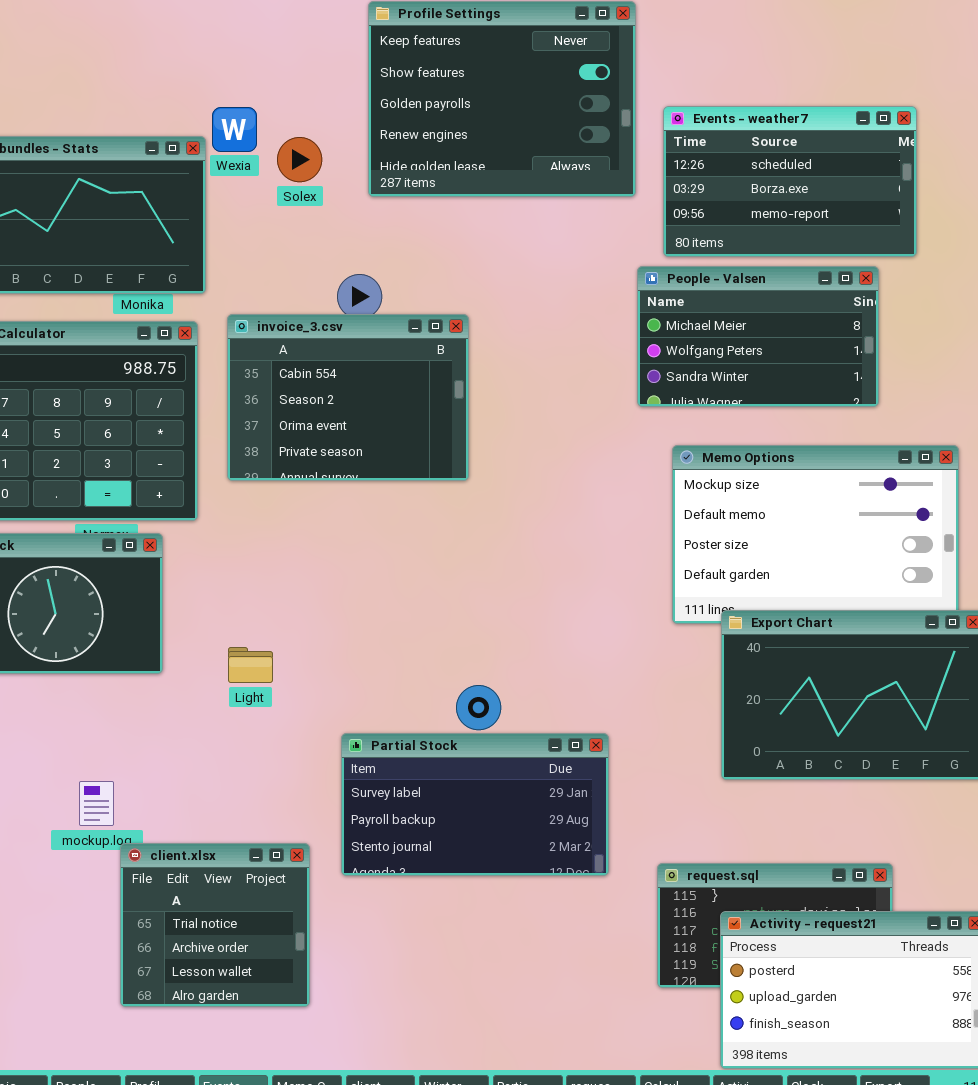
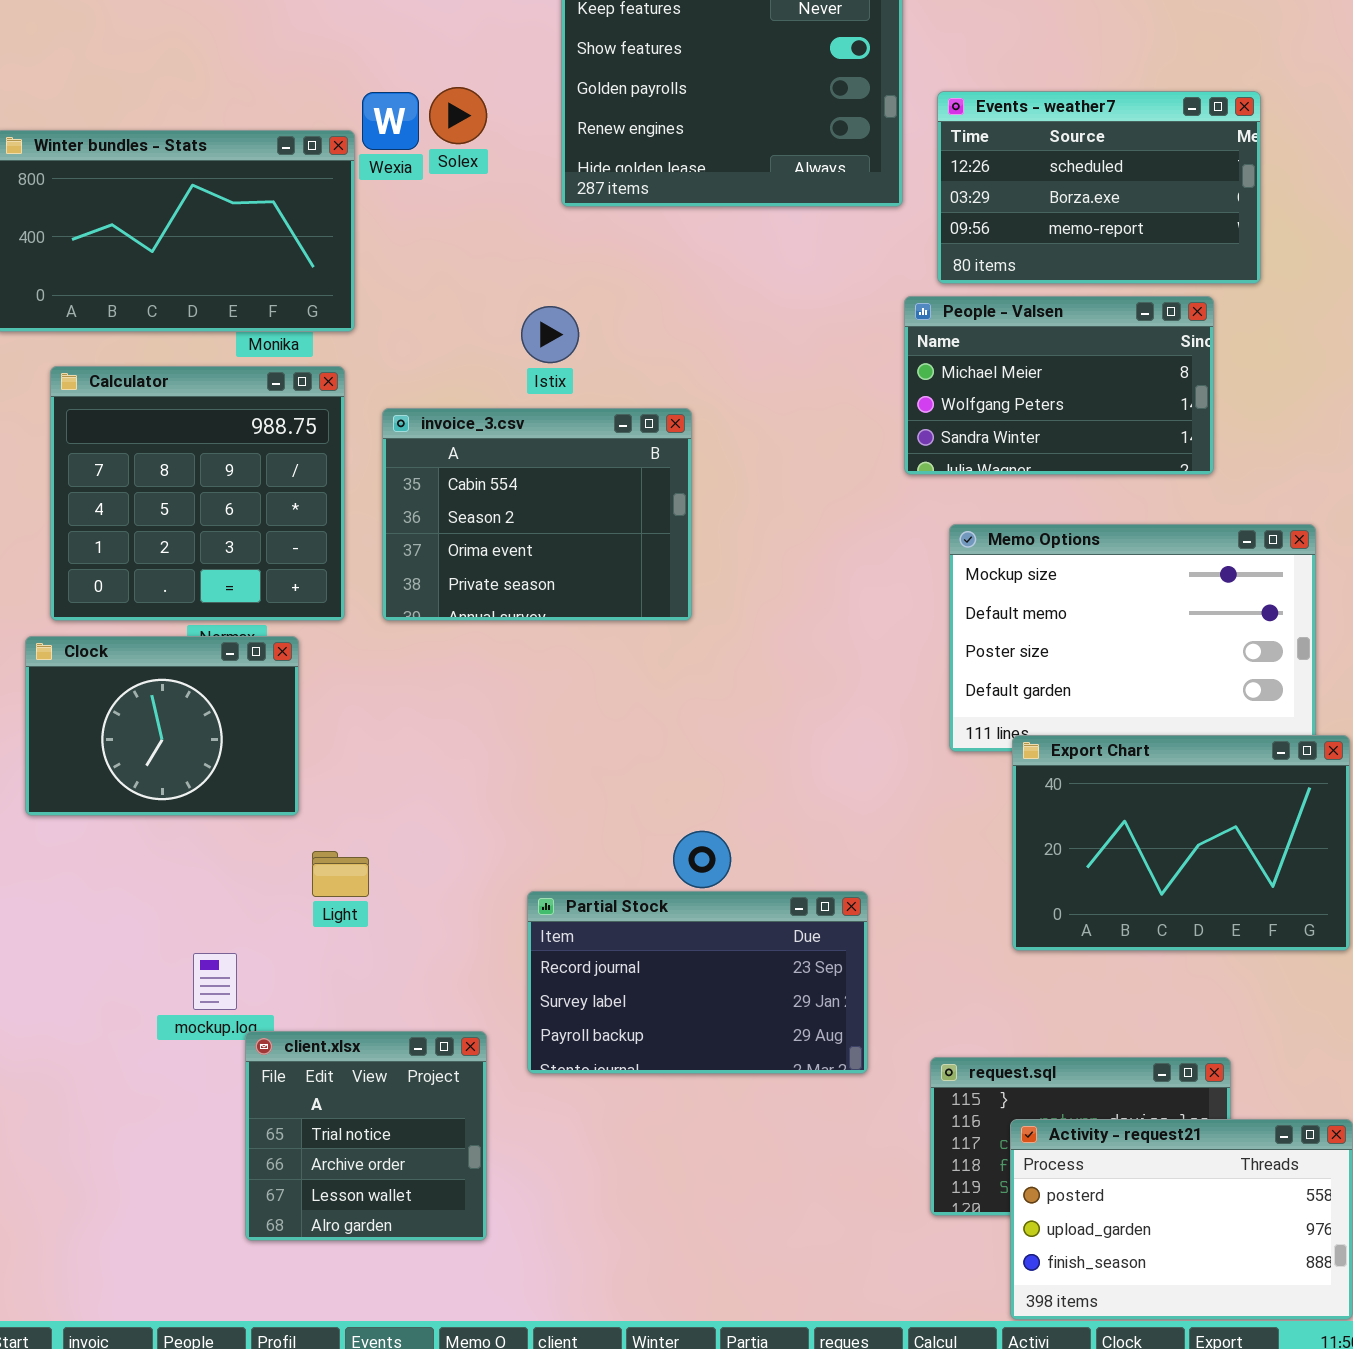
Solex: [277,137,322,182] -> [429,87,487,144], moved
invoice_3.csv: [227,314,469,481] -> [382,408,692,621], moved
Light: [228,647,273,683] -> [312,851,369,897], moved
Partial Stock: [341,733,609,876] -> [527,891,868,1074], scrolled up 1 row

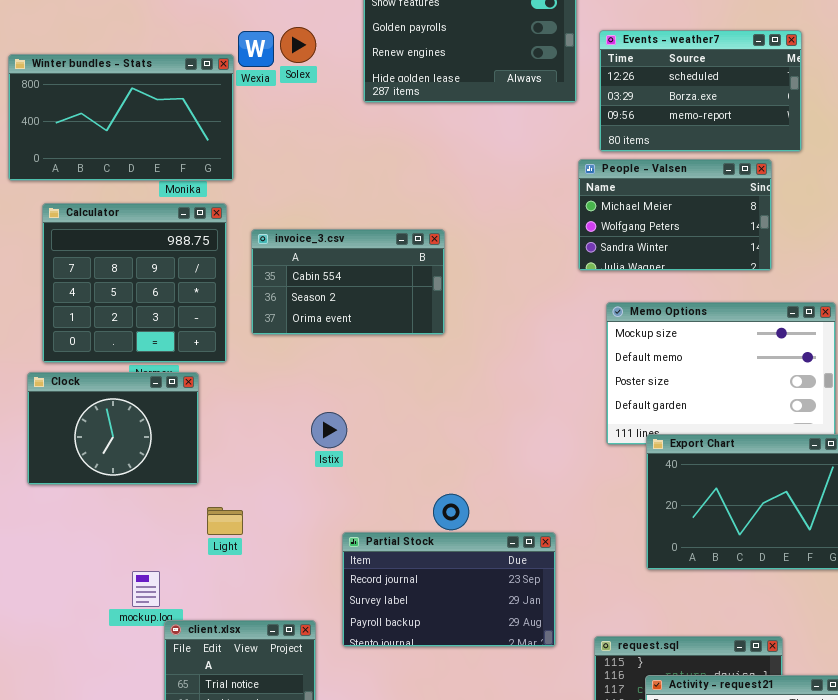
Istix: [521,306,579,363] -> [311,412,347,448], moved
invoice_3.csv: [382,408,692,621] -> [251,229,445,335], resized

